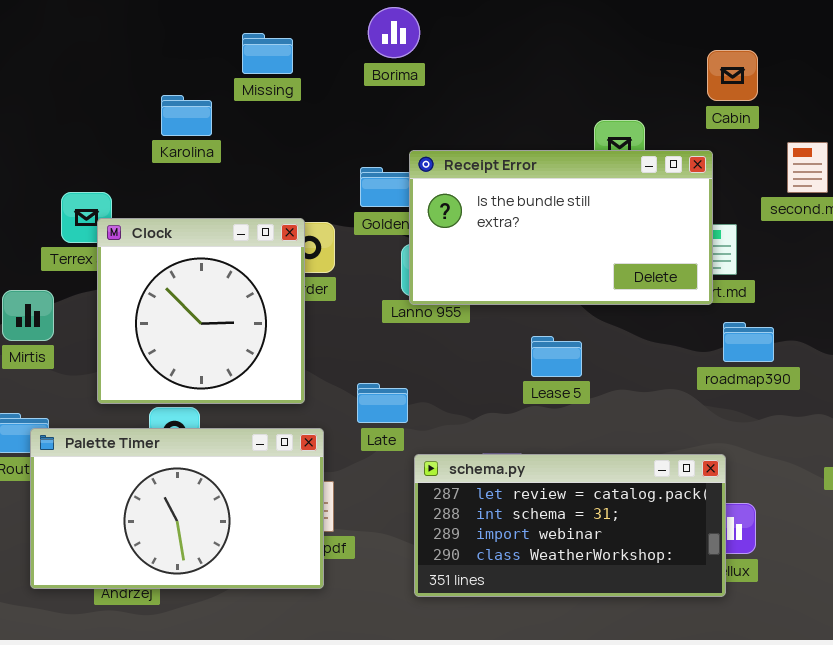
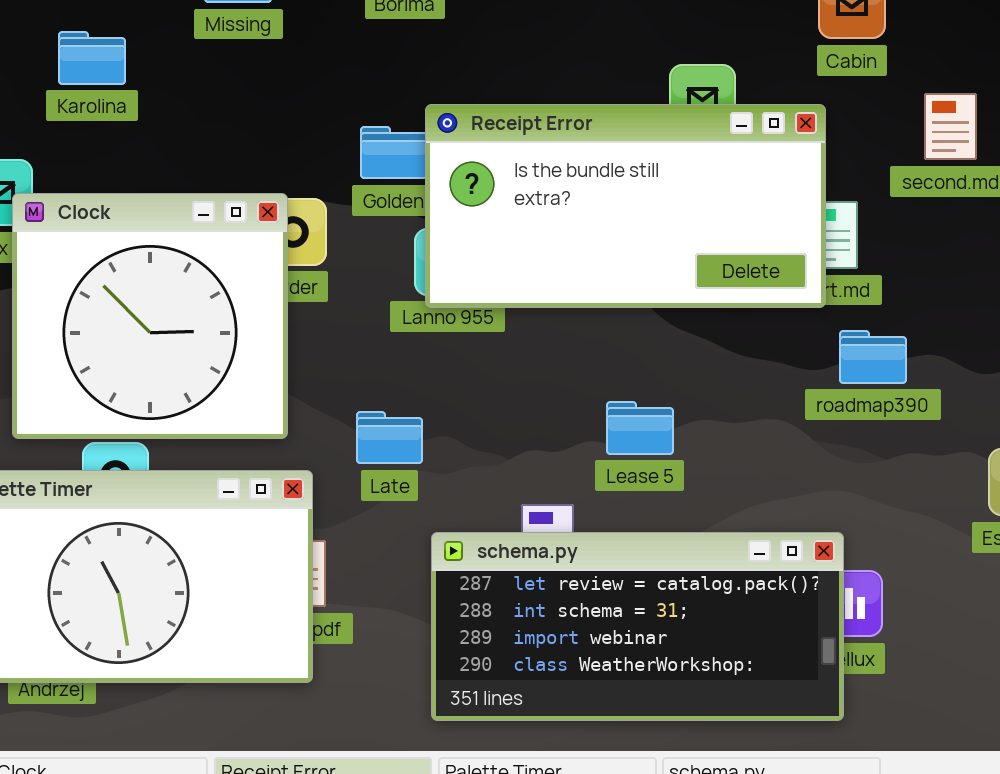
Karolina: [161,95,212,136] -> [58,31,126,85], moved
Lease 5: [531,336,582,377] -> [606,401,674,455], moved
schema.py: [414,454,726,597] -> [431,532,844,721], moved

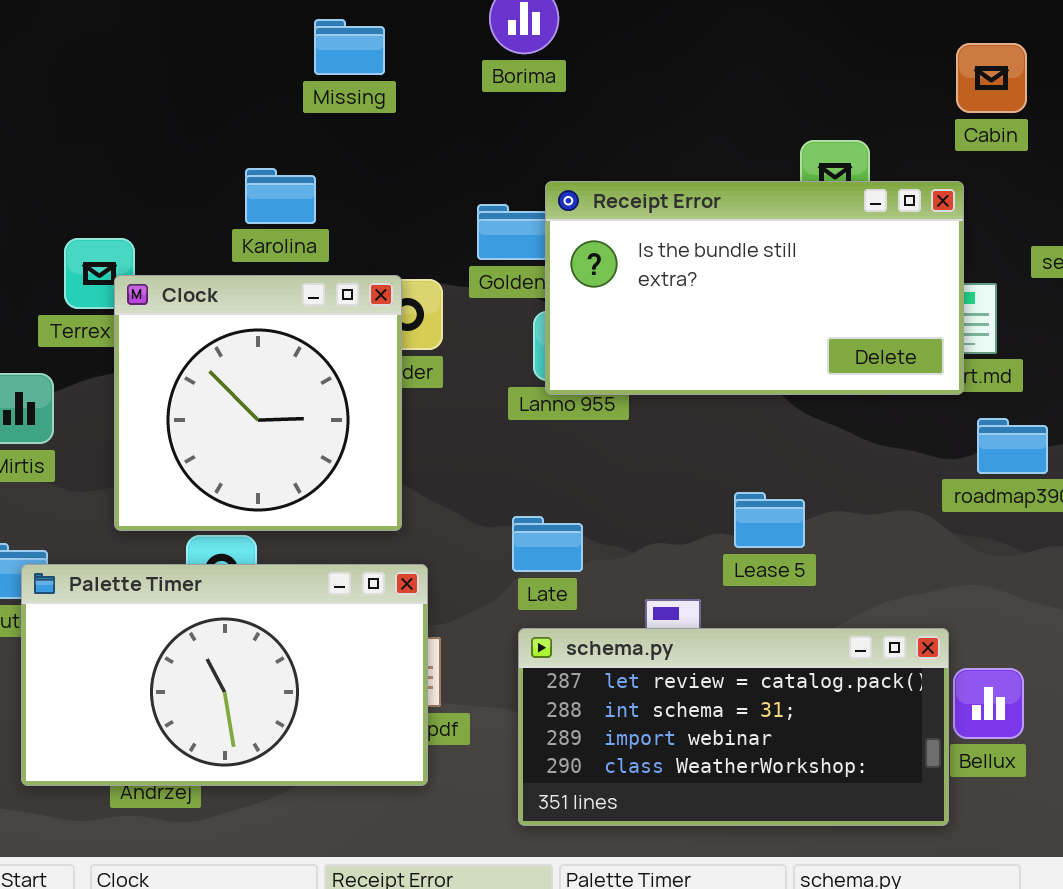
Karolina: [58,31,126,85] -> [245,168,316,224], moved
Late: [356,411,423,464] -> [512,516,583,572], moved
schema.py: [431,532,844,721] -> [518,628,949,826], moved

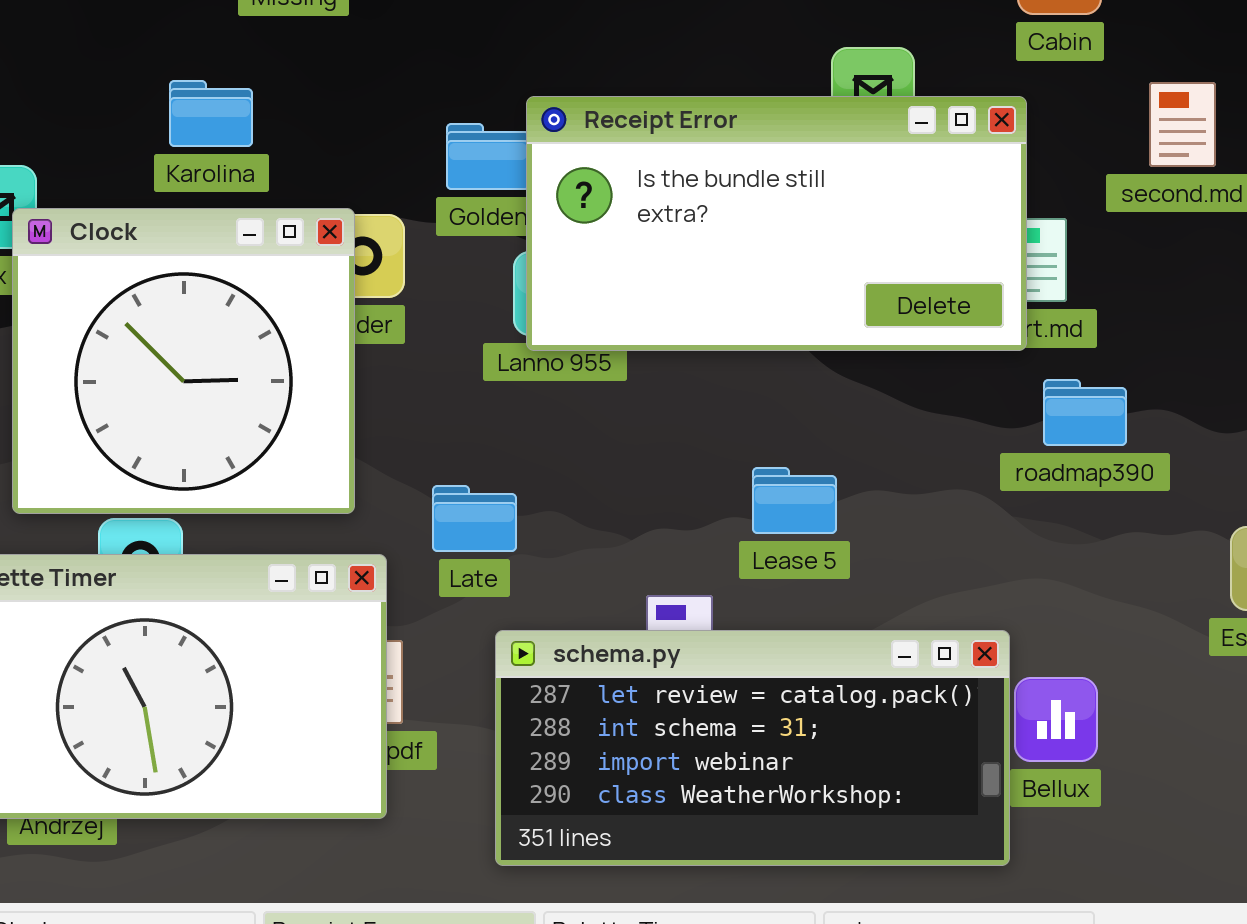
Late: [512,516,583,572] -> [432,485,517,552], moved

